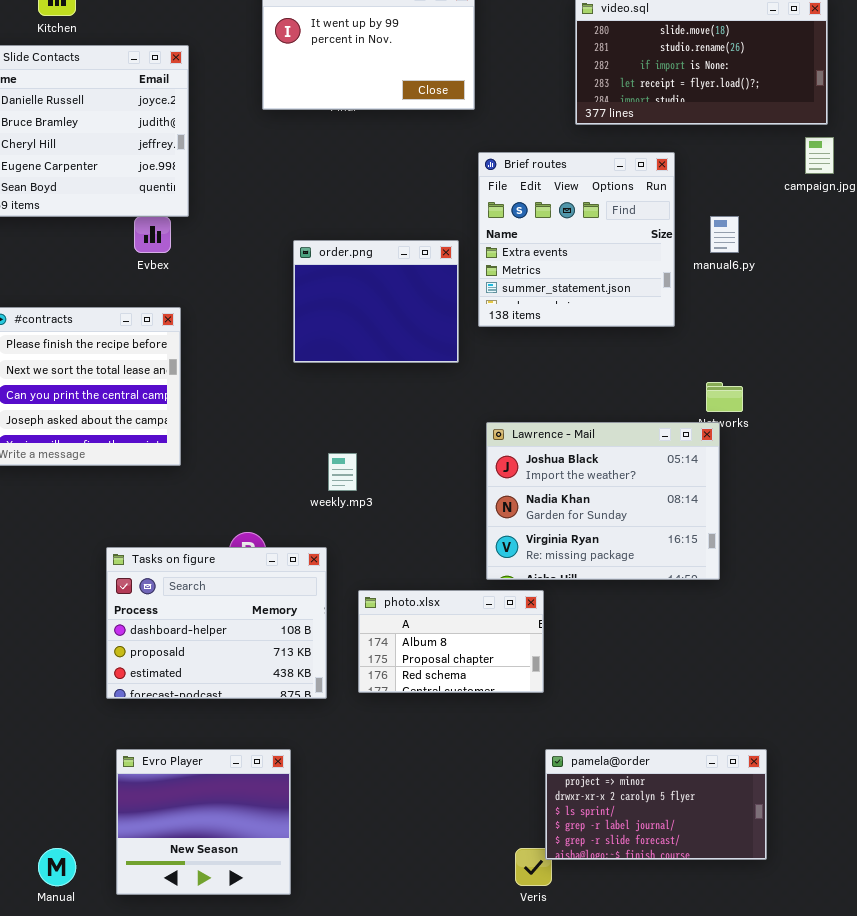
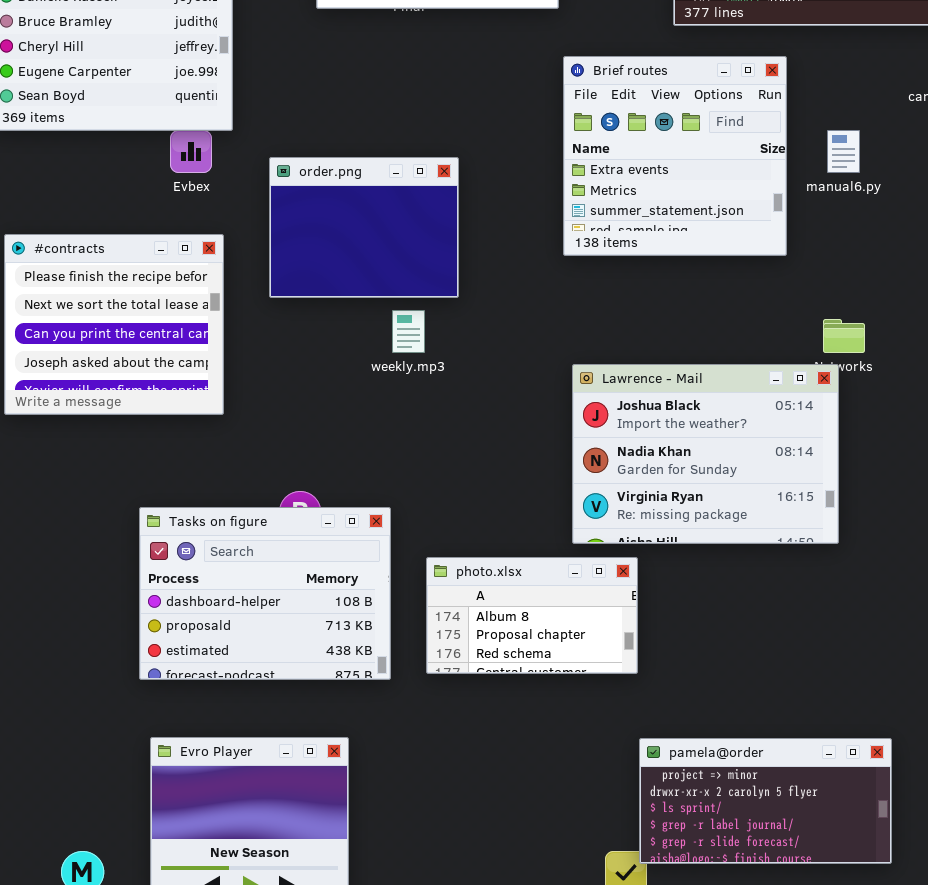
order.png: [293,240,459,363] -> [269,157,459,298], moved
weekly.mp3: [328,453,357,491] -> [392,310,425,353], moved

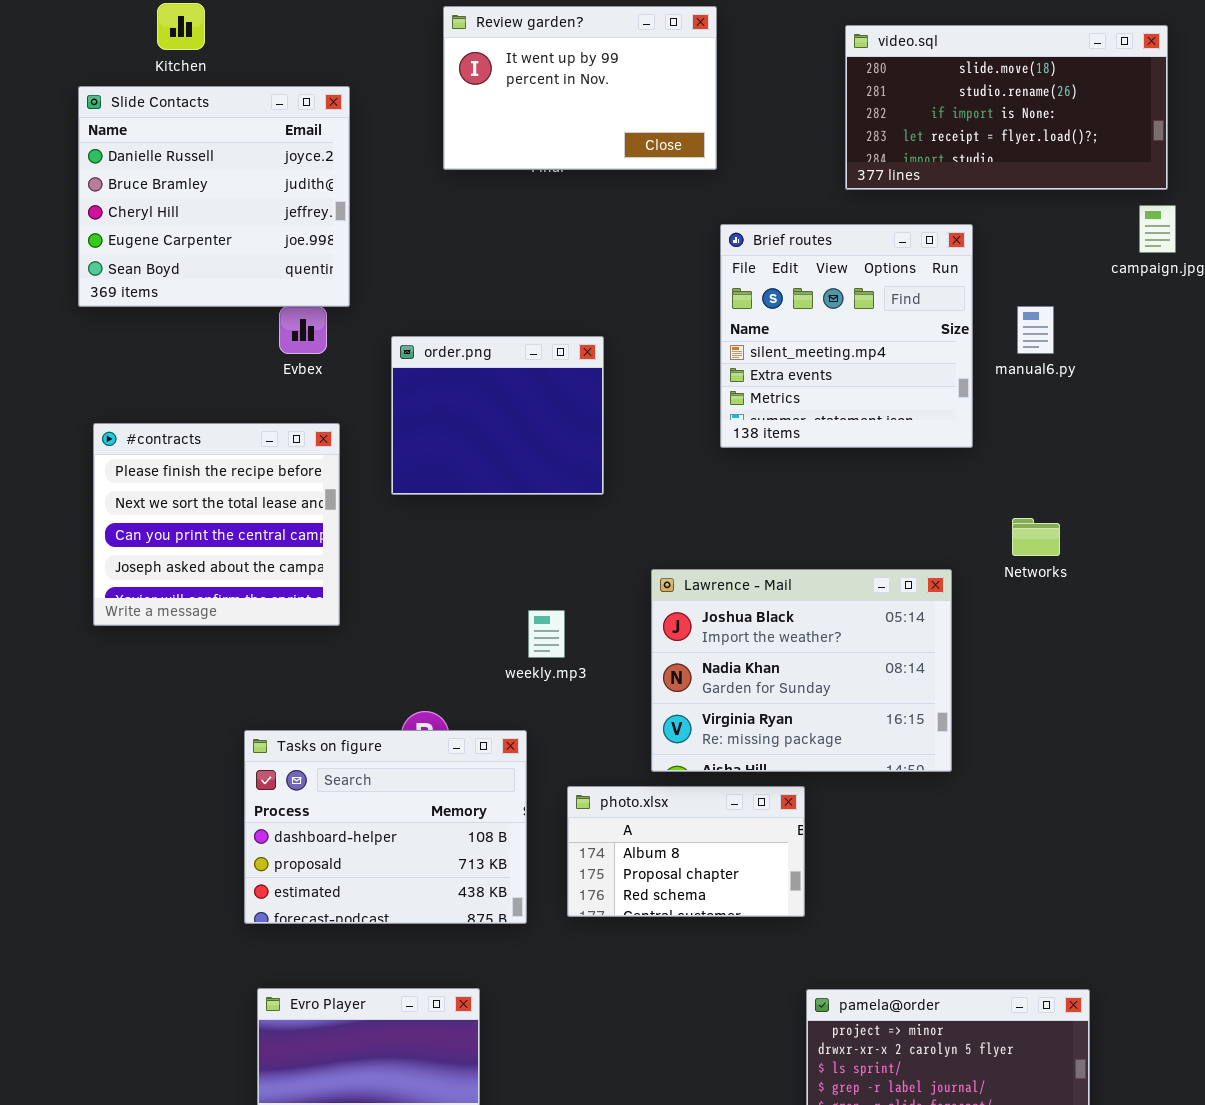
Brief routes: [563,56,787,256] -> [720,224,973,448], scrolled up 1 row
weekly.mp3: [392,310,425,353] -> [528,610,565,658], moved
Lawrence - Mail: [572,364,839,544] -> [651,569,952,772], moved

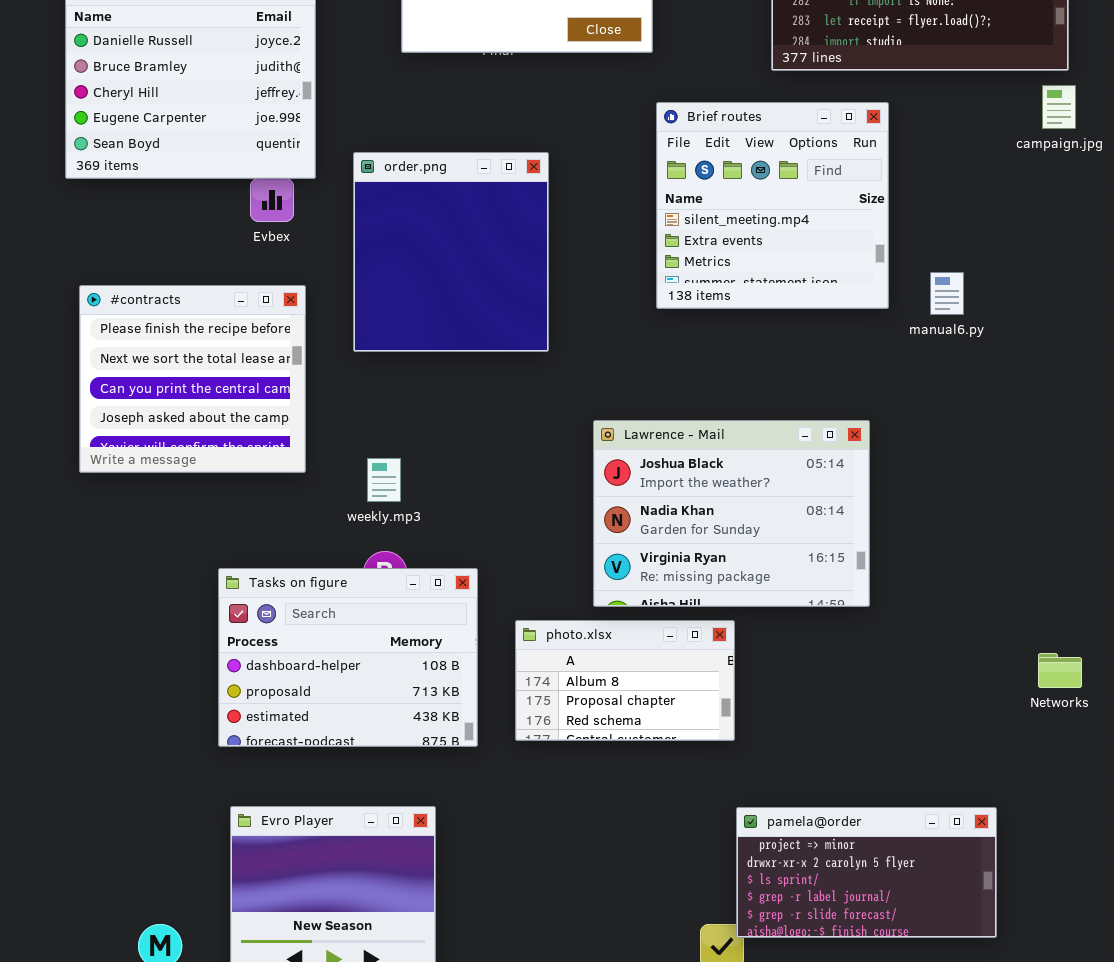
manual6.py: [1017,306,1054,354] -> [930,272,964,315], moved
order.png: [391,336,604,495] -> [353,152,549,352], resized
Networks: [1012,518,1060,556] -> [1038,653,1082,688], moved
weekly.mp3: [528,610,565,658] -> [367,458,401,502], moved

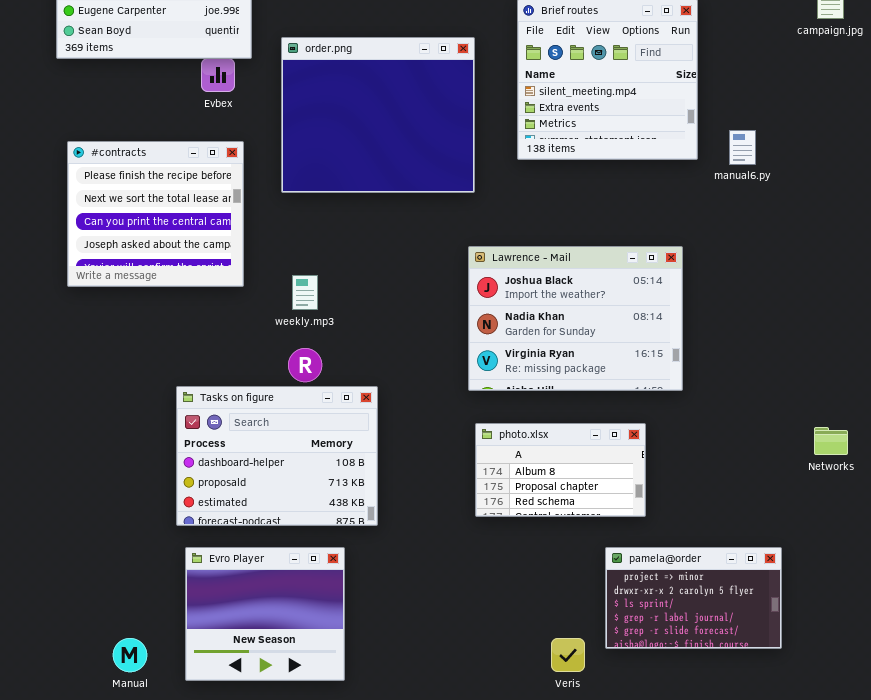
order.png: [353,152,549,352] -> [281,37,475,193], resized
Tasks on figure: [218,568,478,747] -> [176,386,378,526], moved
photo.xlsx: [515,620,735,741] -> [475,423,646,517], moved
pamela@order: [736,807,997,938] -> [605,547,782,649], resized

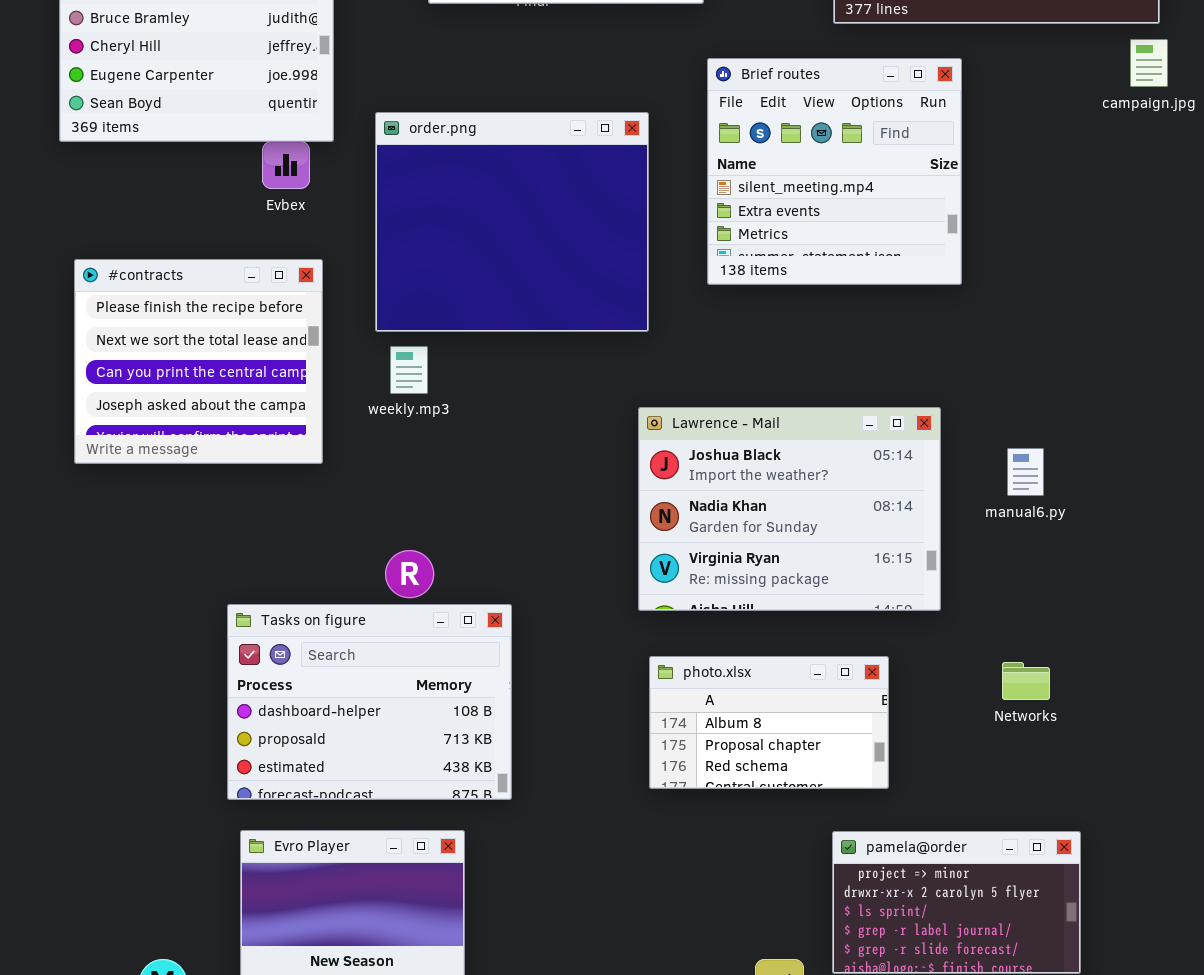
manual6.py: [729,130,756,165] -> [1007,448,1044,496], moved
weekly.mp3: [292,275,318,310] -> [390,346,428,394], moved
Networks: [814,427,848,455] -> [1002,662,1050,700], moved

